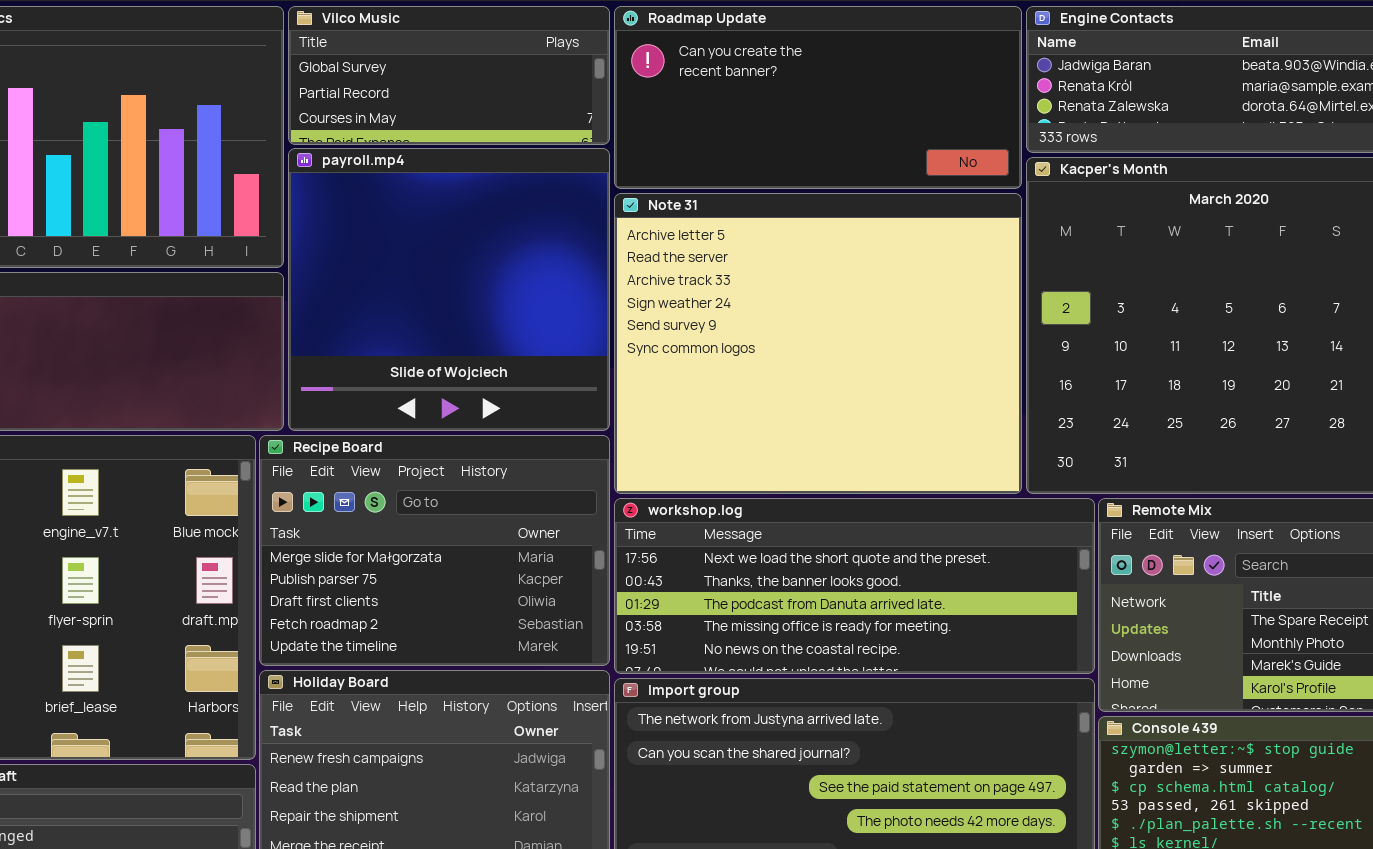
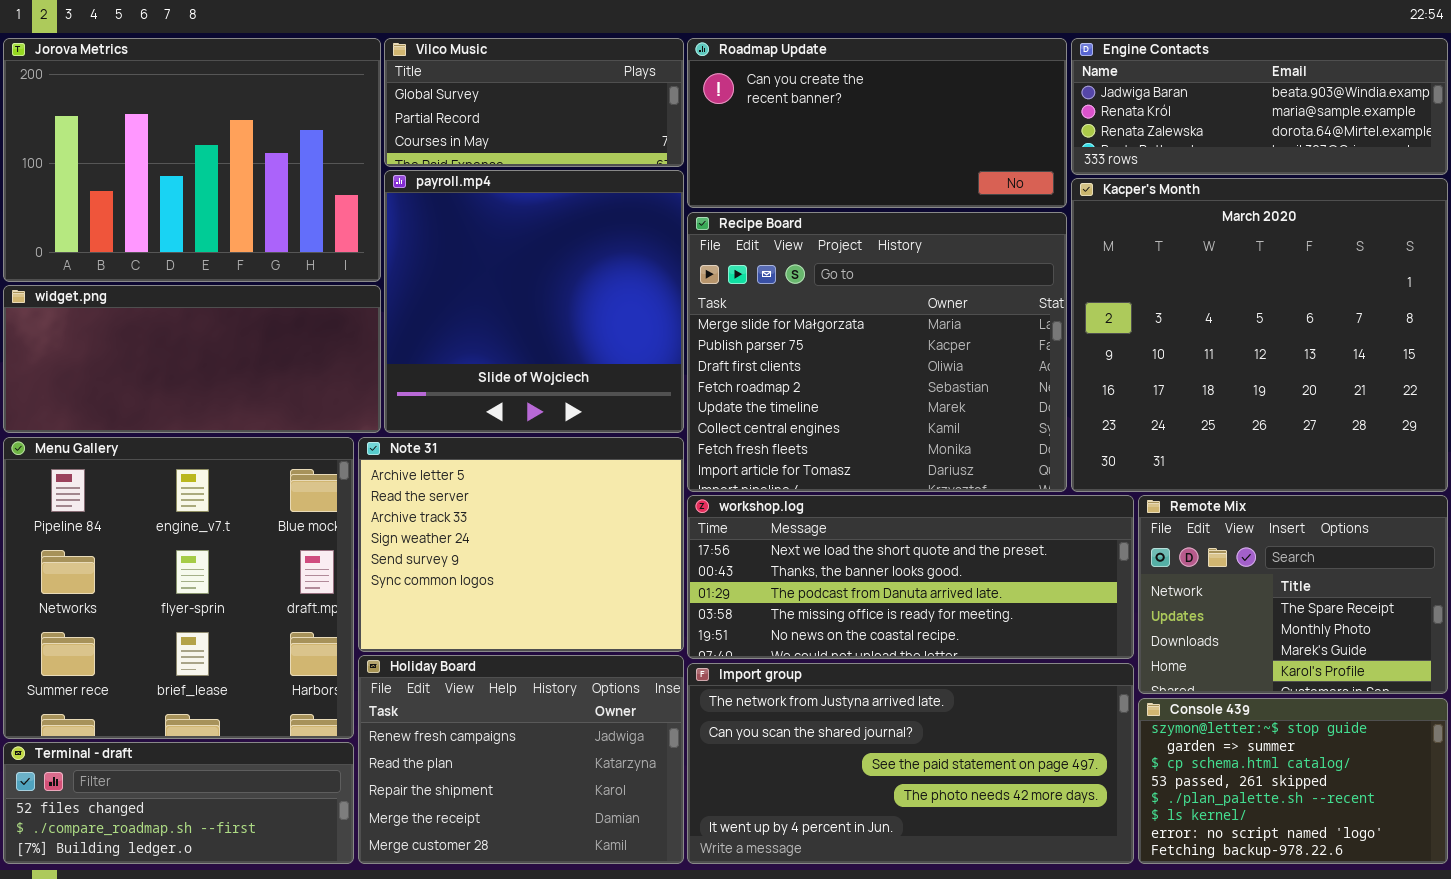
Note 31: [614,193,1022,494] -> [358,437,684,652], moved, resized
Recipe Board: [259,435,610,666] -> [687,212,1067,492], moved, resized

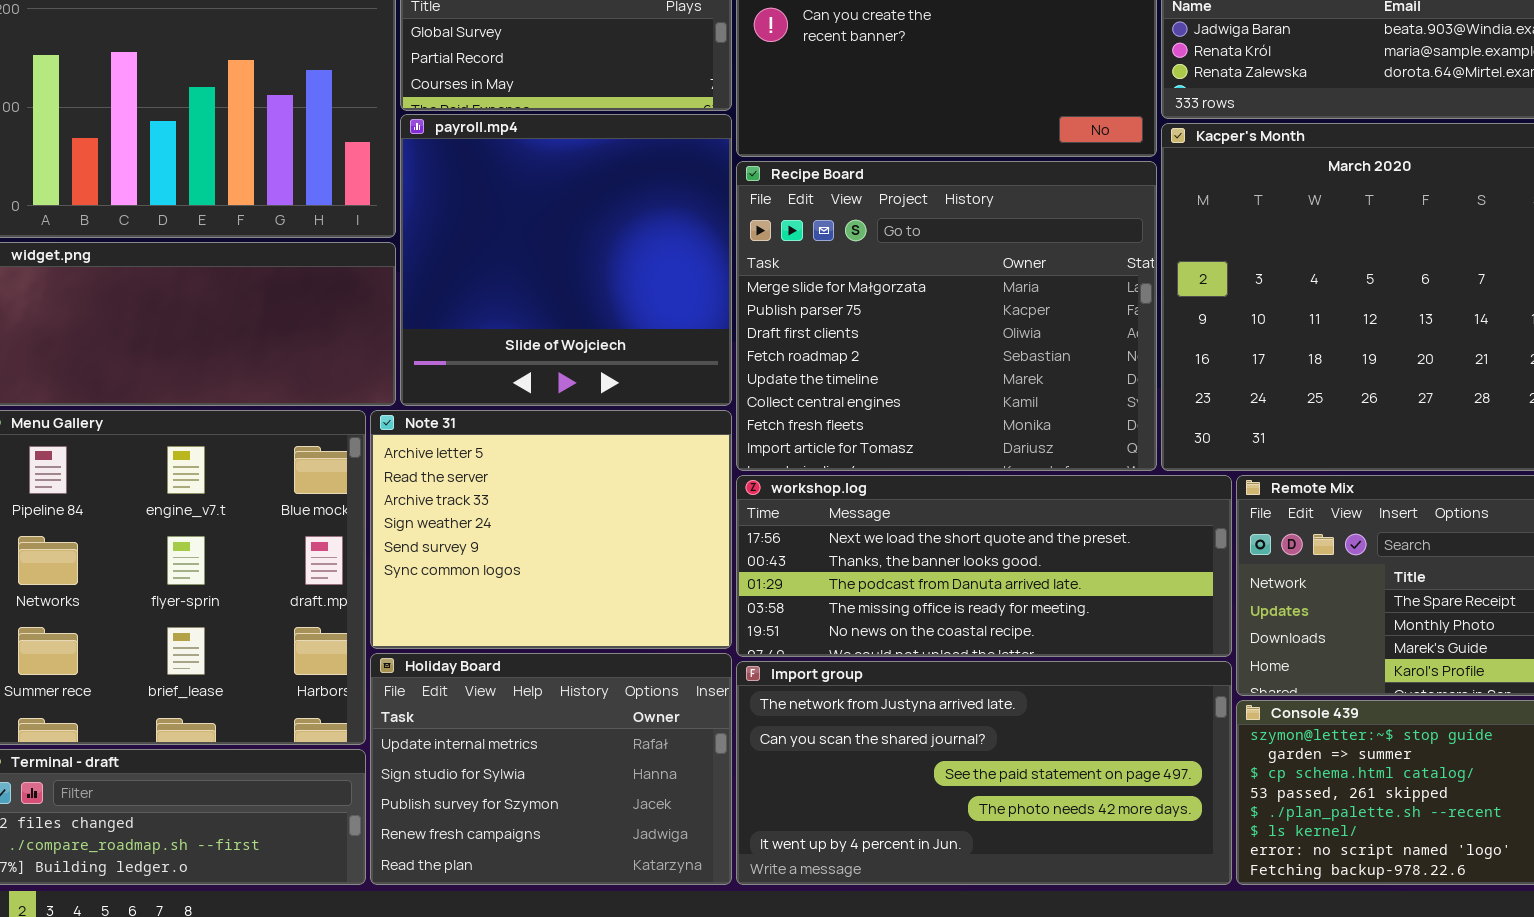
Holiday Board: [358,655,684,864] -> [370,653,732,885], scrolled up 3 rows

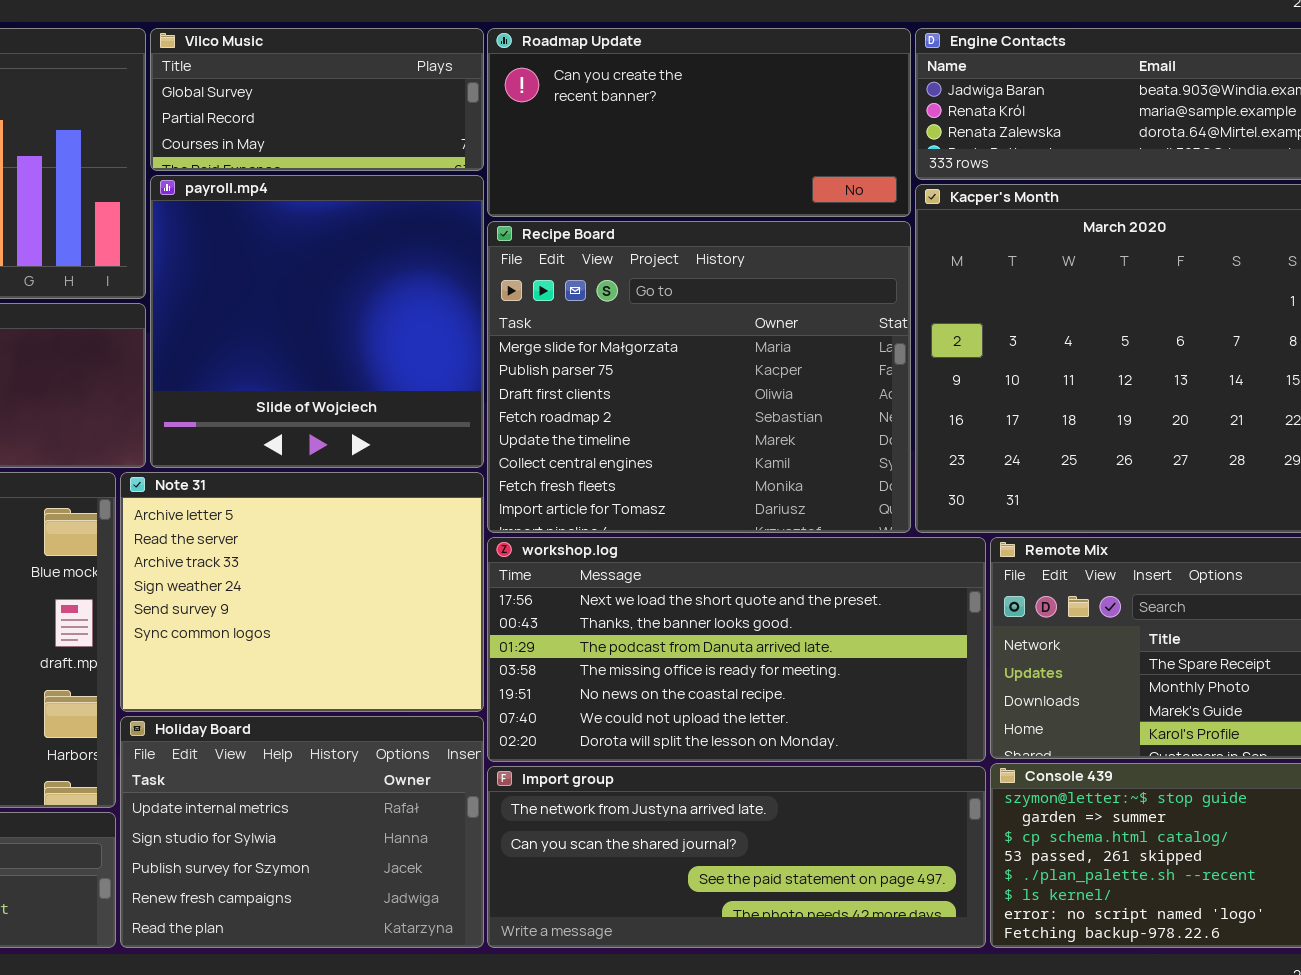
workshop.log: [736,475,1232,657] -> [487,537,986,762], resized
Import group: [736,661,1232,885] -> [487,766,986,948], resized

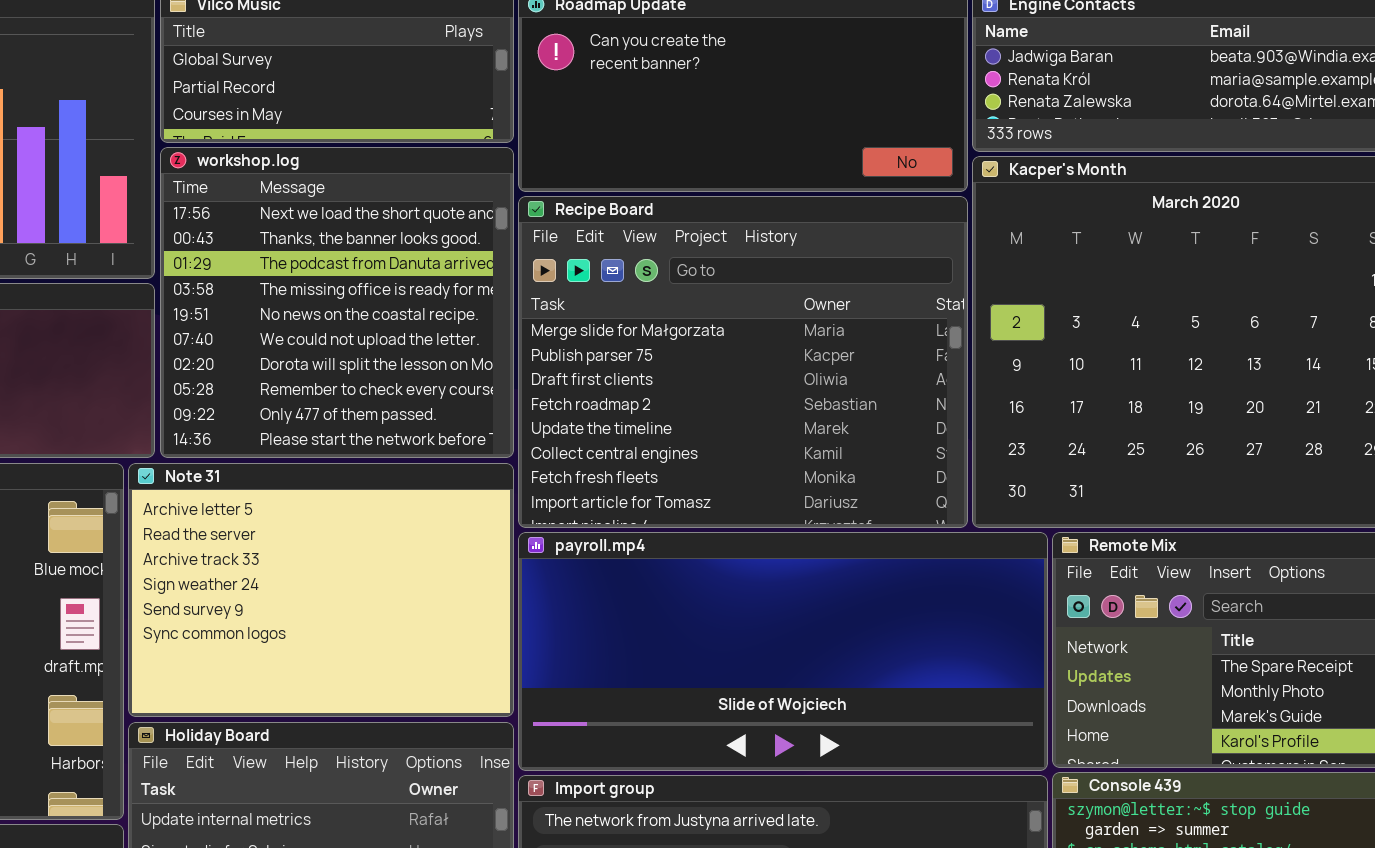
payroll.mp4: [150,175,484,468] -> [518,532,1048,771], moved, resized
workshop.log: [487,537,986,762] -> [160,147,514,458], moved, resized

